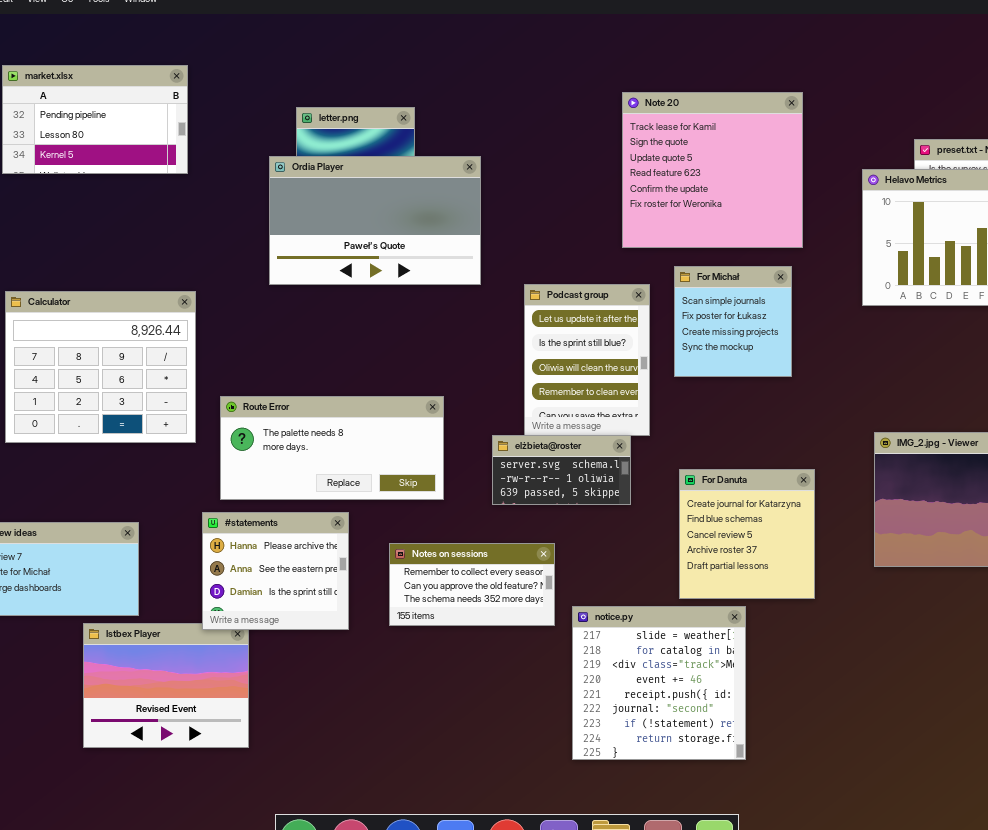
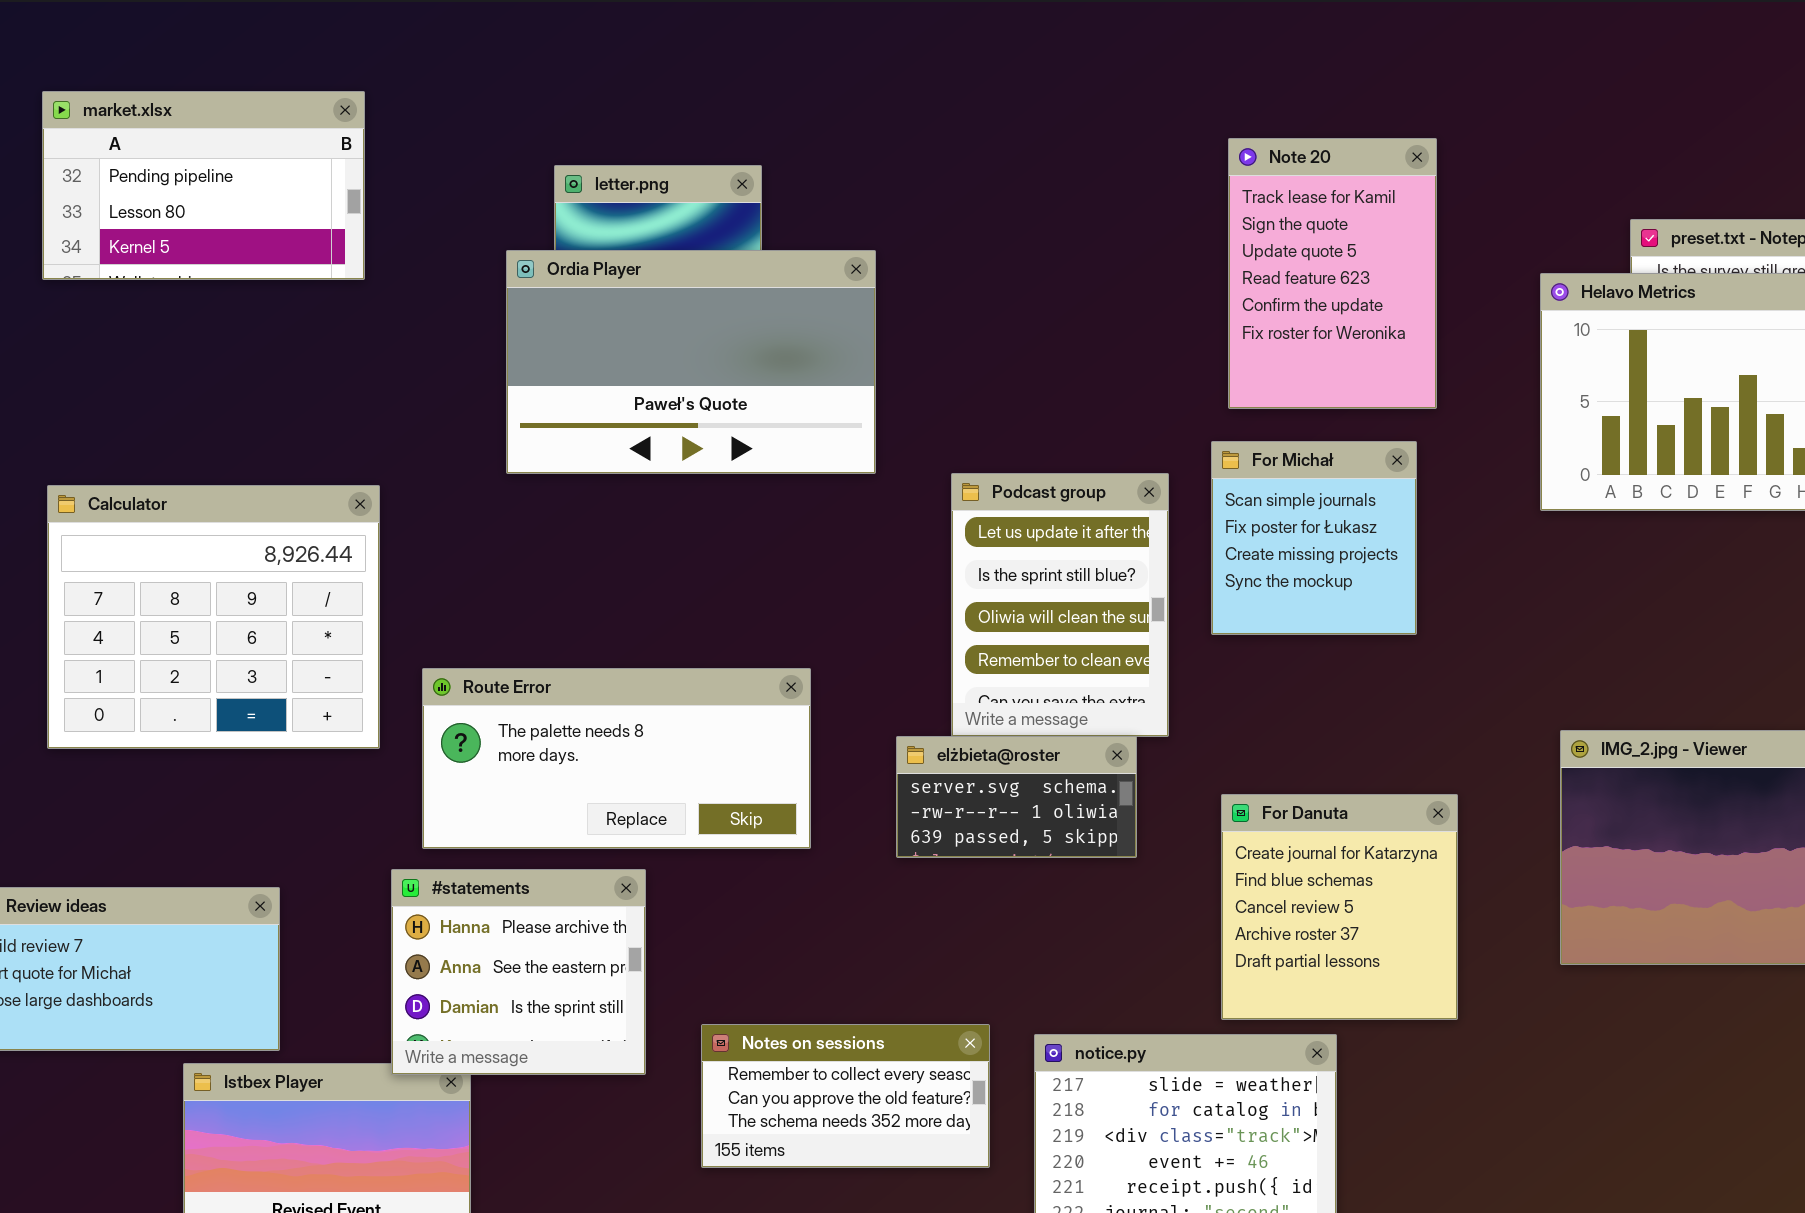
Note 20: [622,92,803,248] -> [1228,138,1437,409], resized
Notes on sessions: [389,543,555,626] -> [701,1024,990,1168], moved

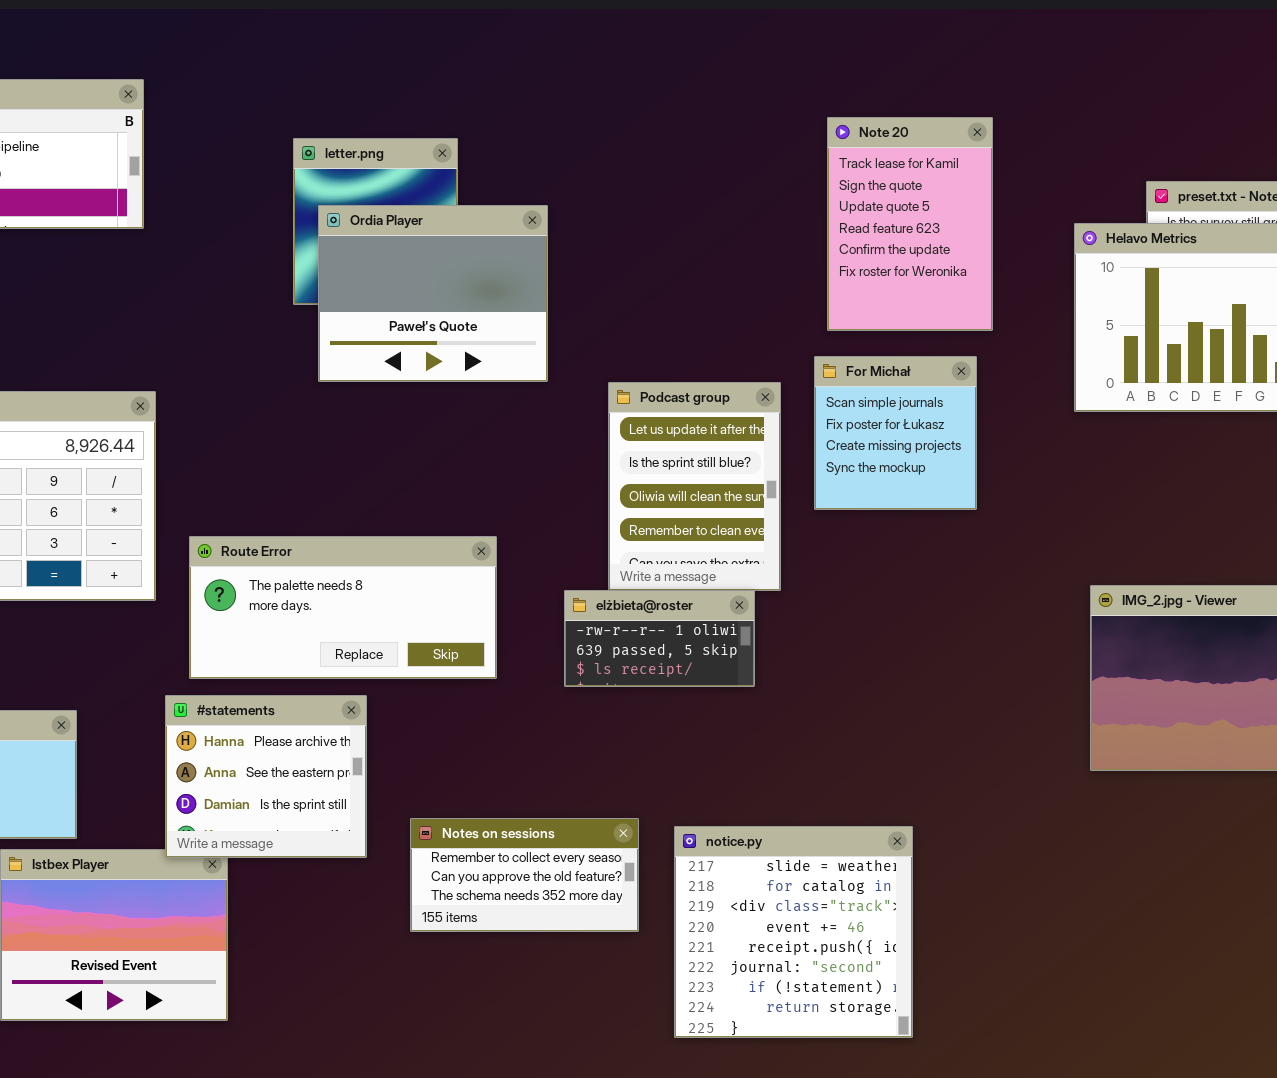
Ordia Player: [506,250,876,474] -> [318,205,548,382], resized
elżbieta@roster: [896,736,1137,858] -> [564,590,755,687], scrolled down 1 row
For Danuta: [1221,794,1458,1020] -> none, closed

